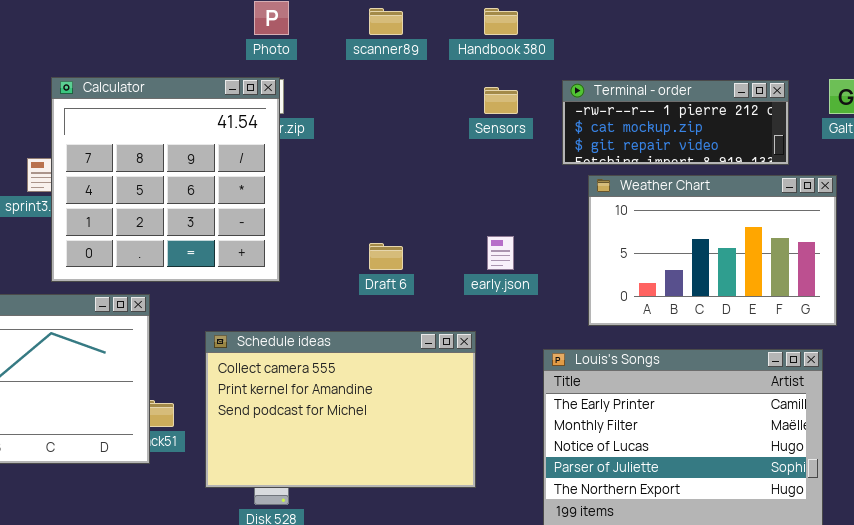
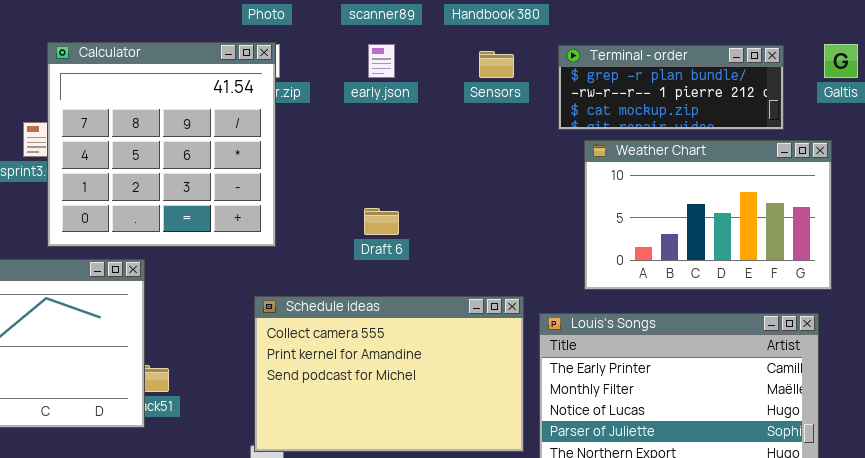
Terminal - order: [562,80,789,165] -> [558,45,784,130], scrolled up 1 row
early.json: [487,236,514,270] -> [368,44,395,78], moved
Schedule ideas: [205,331,476,488] -> [254,296,524,452], moved

